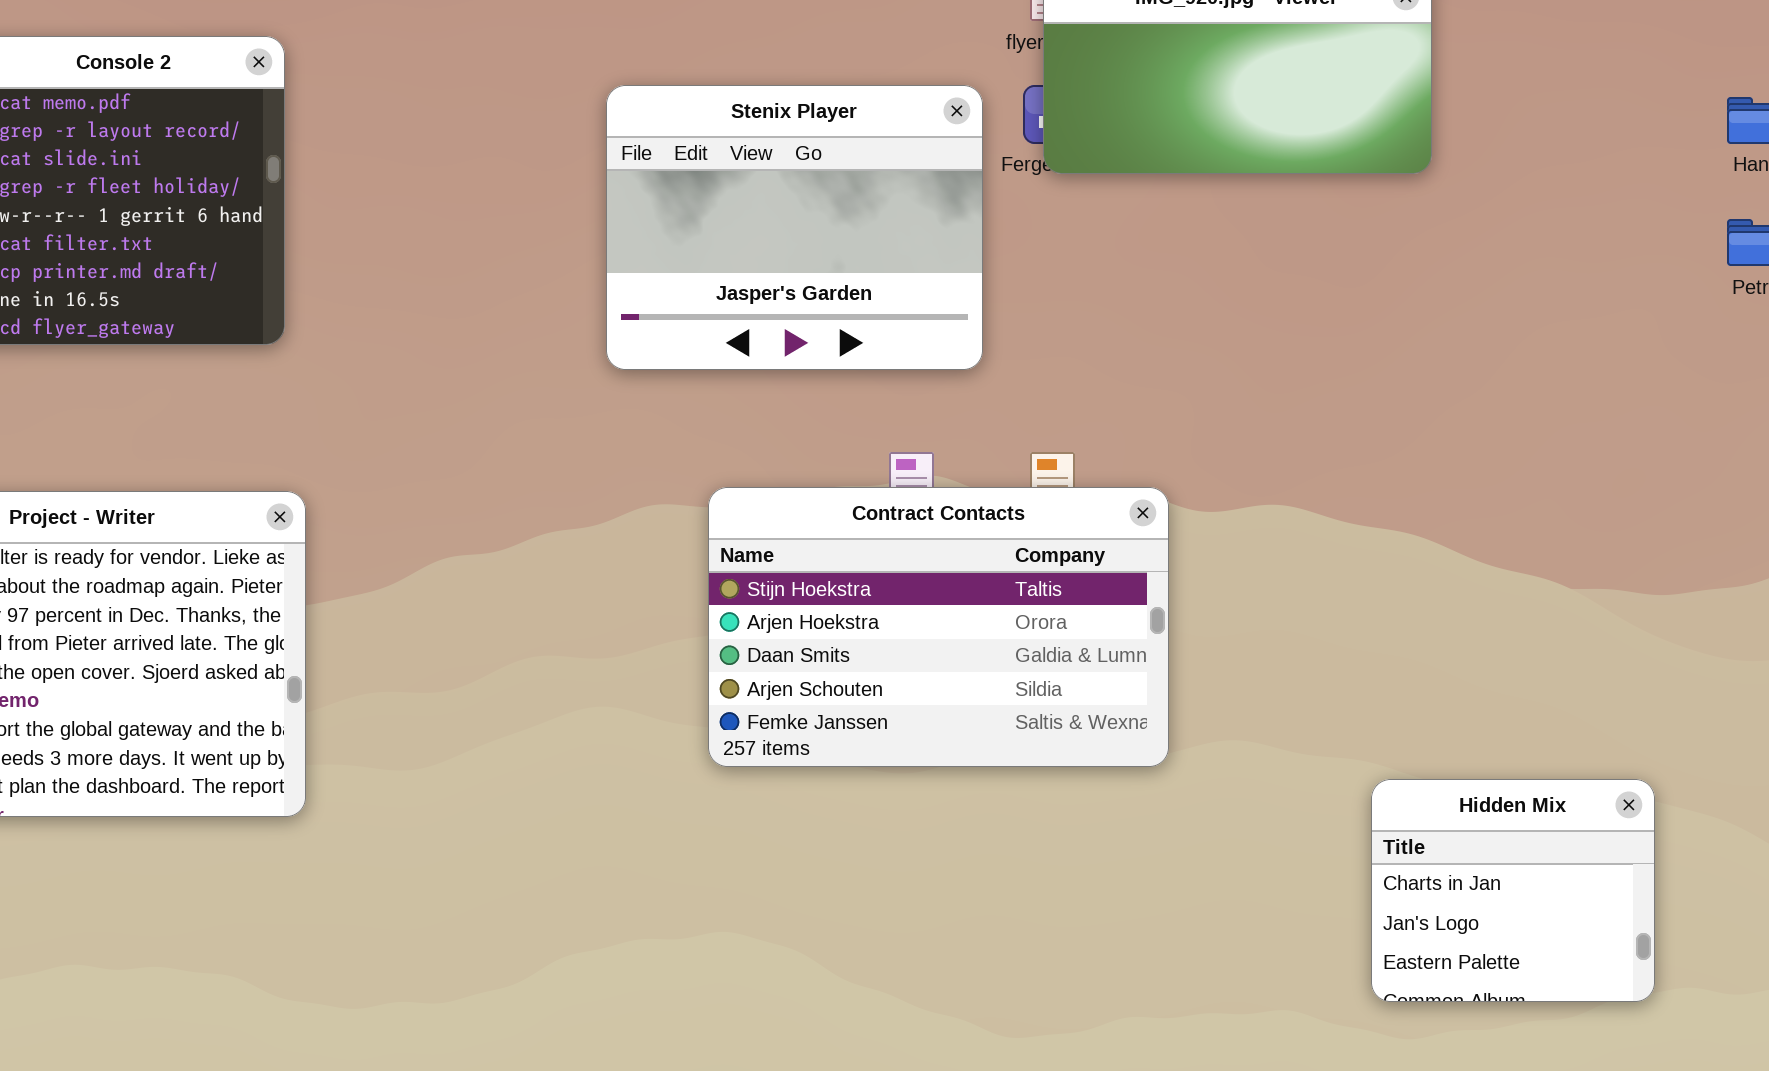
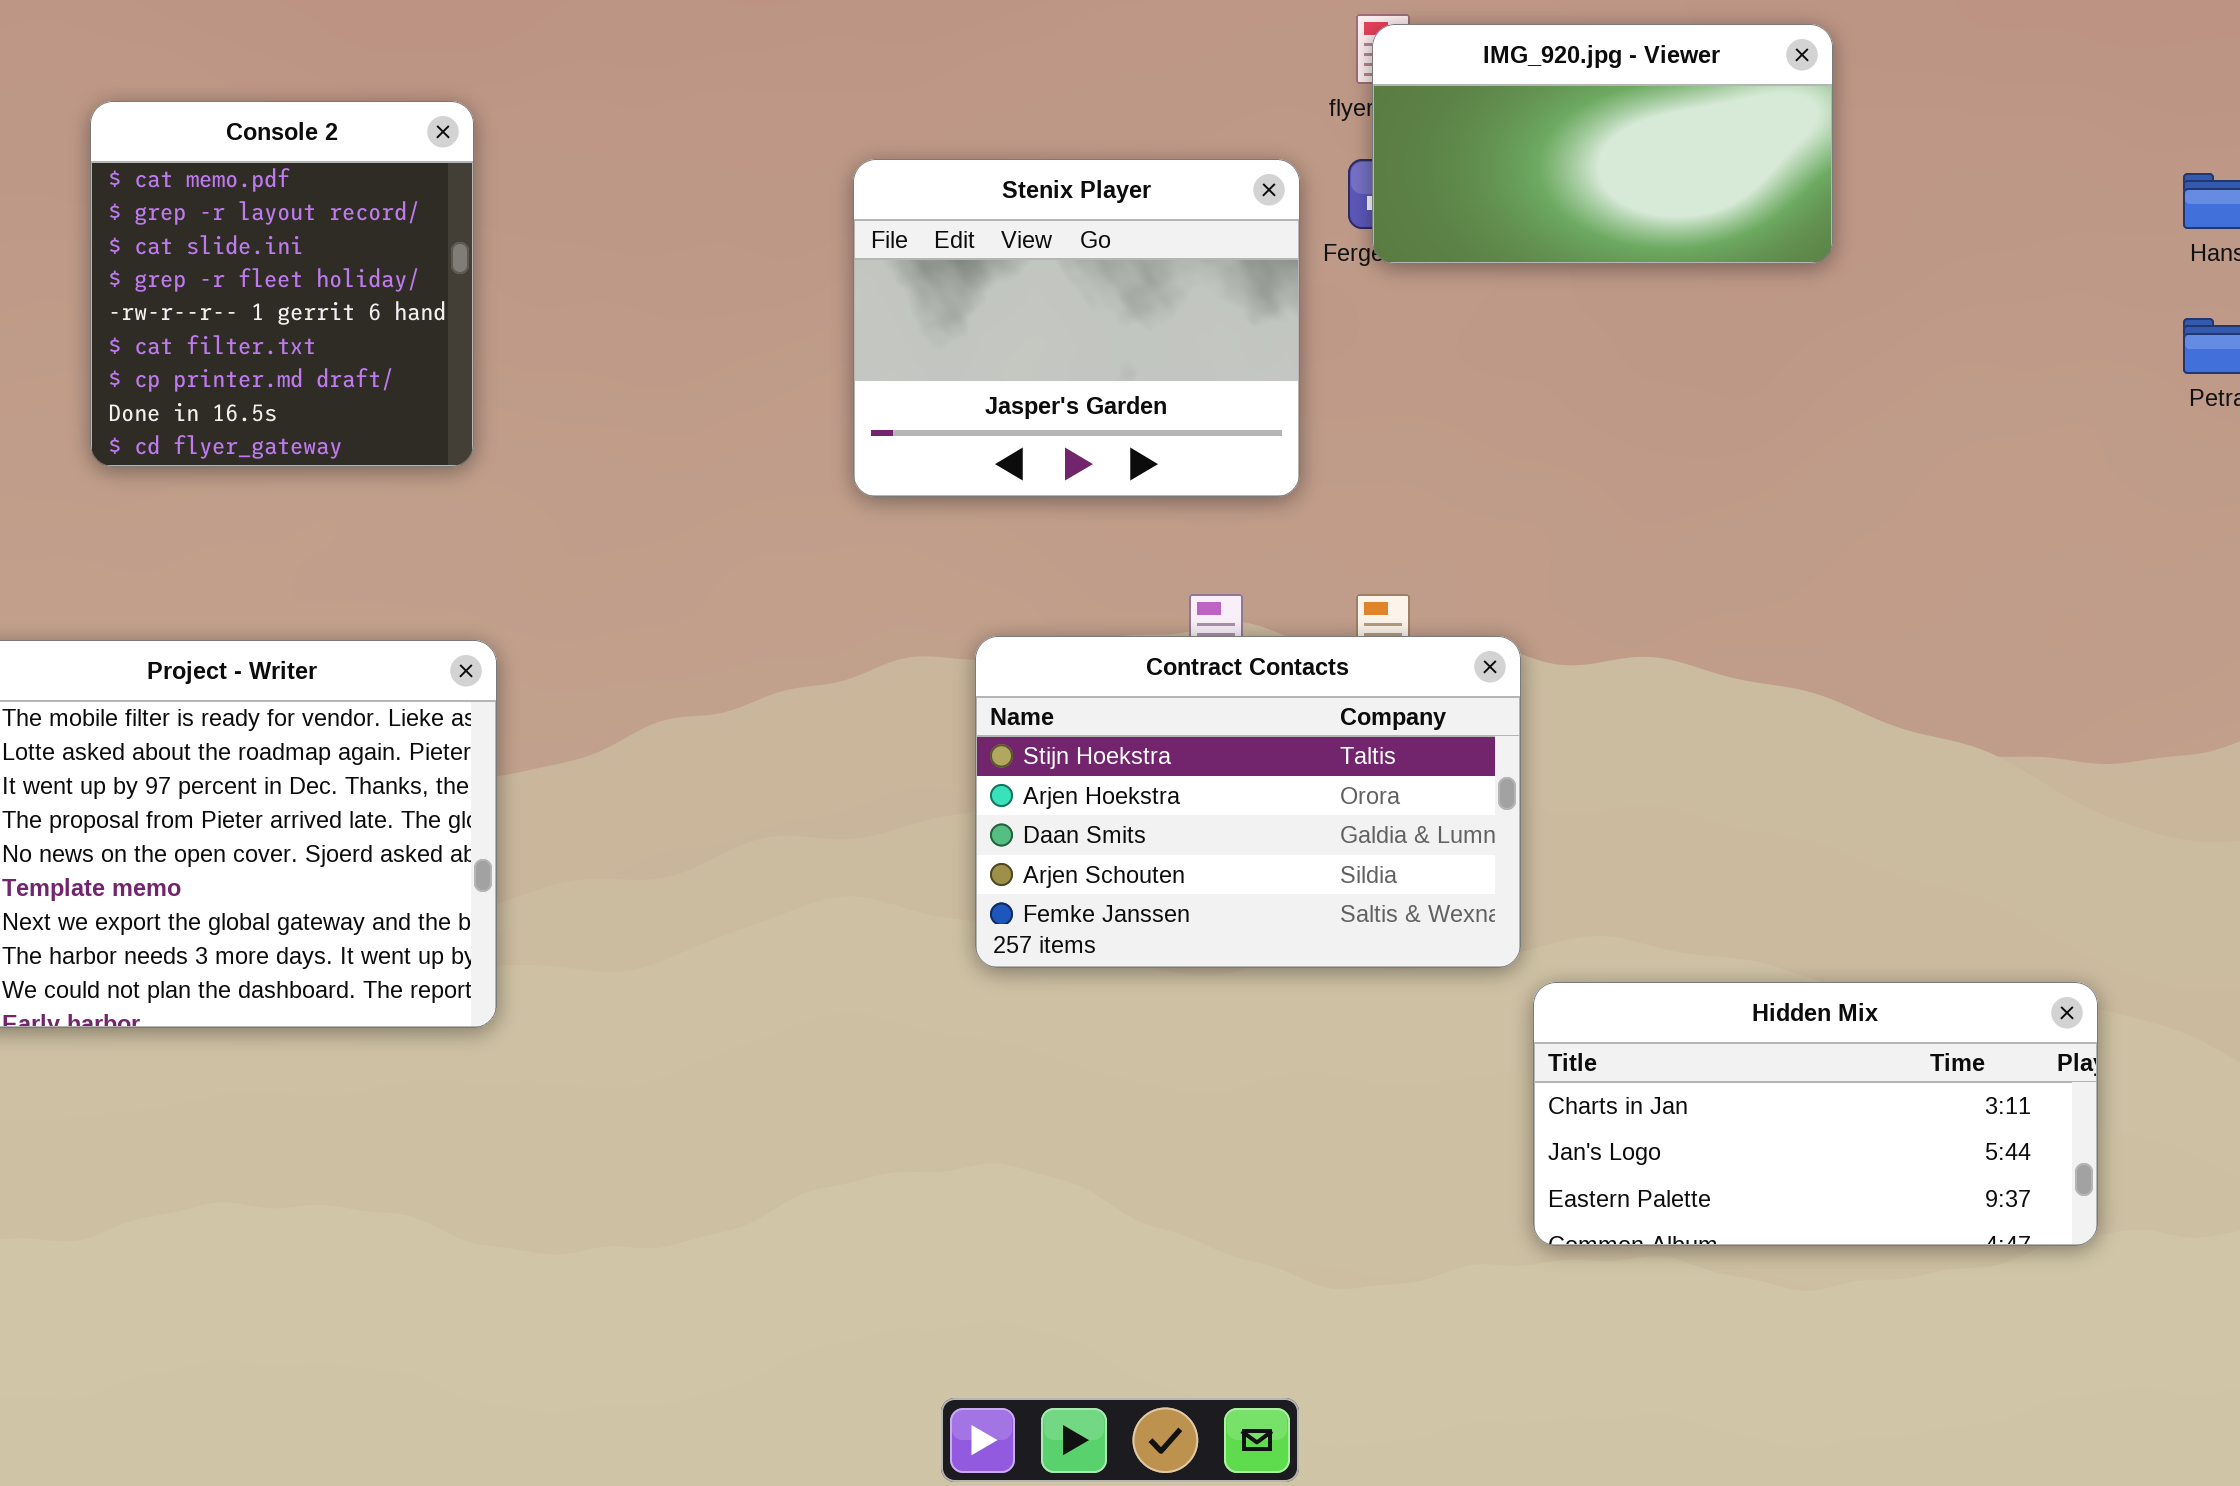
Hidden Mix: [1371,779,1655,1002] -> [1533,982,2098,1246], resized

